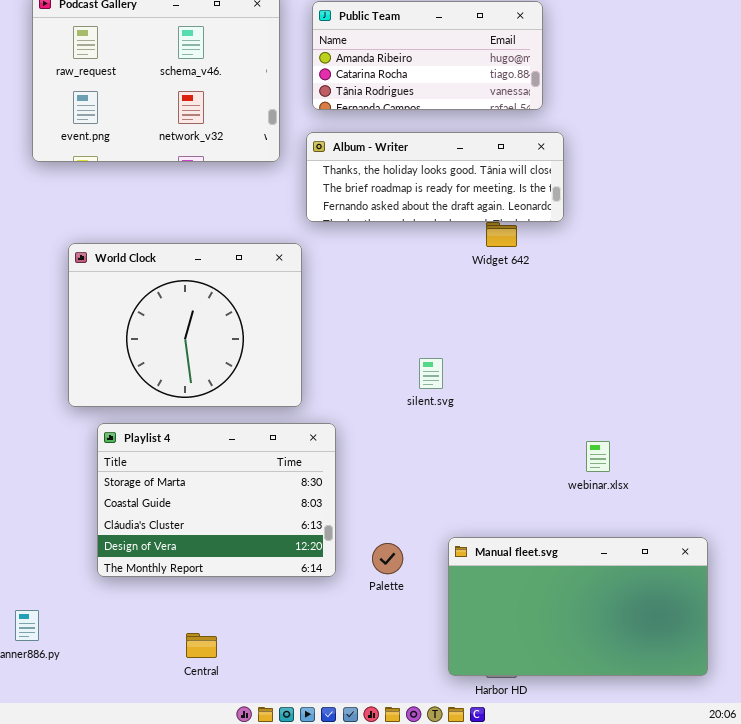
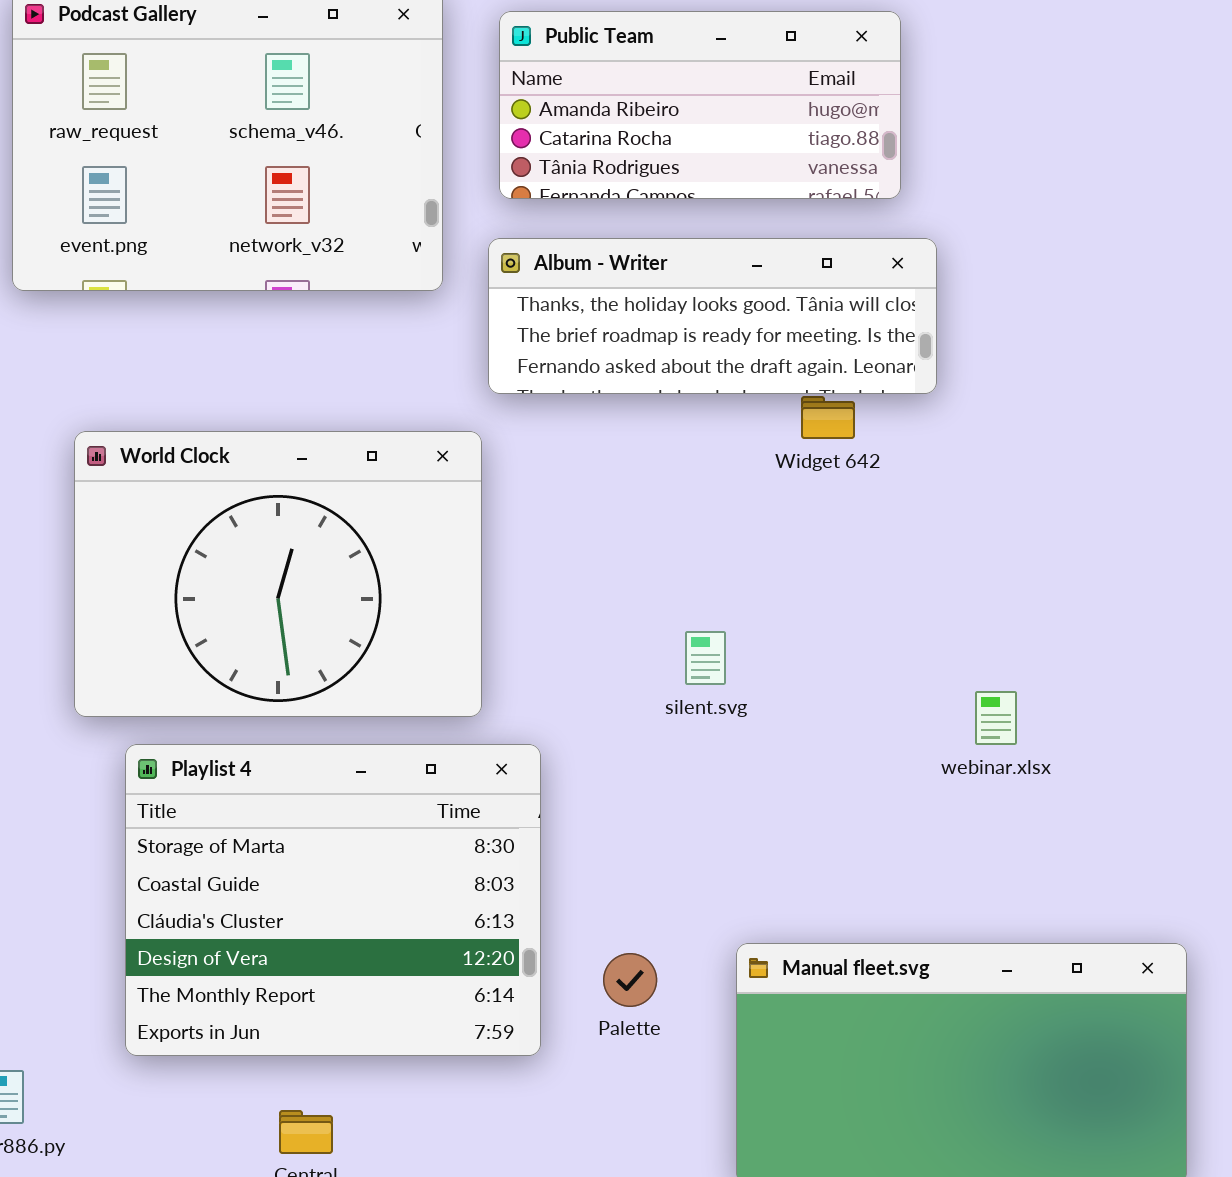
Playlist 4: [97,423,336,577] -> [125,744,541,1056], resized
webinar.xlsx: [586,441,610,472] -> [975,691,1017,745], moved

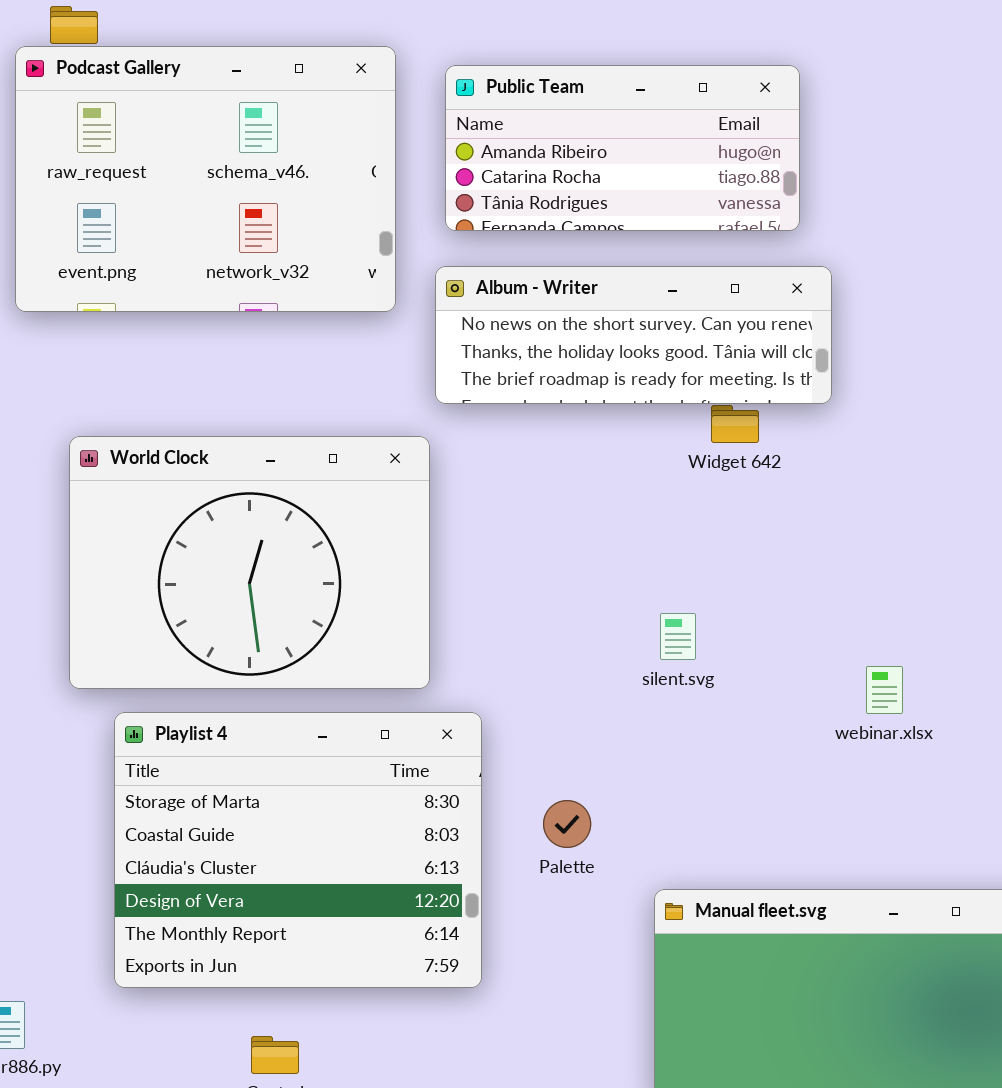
Album - Writer: [488,238,937,394] -> [435,266,832,404], scrolled up 1 row
silent.svg: [685,631,726,685] -> [660,613,696,660], moved
Palette: [603,953,657,1007] -> [543,800,591,848], moved

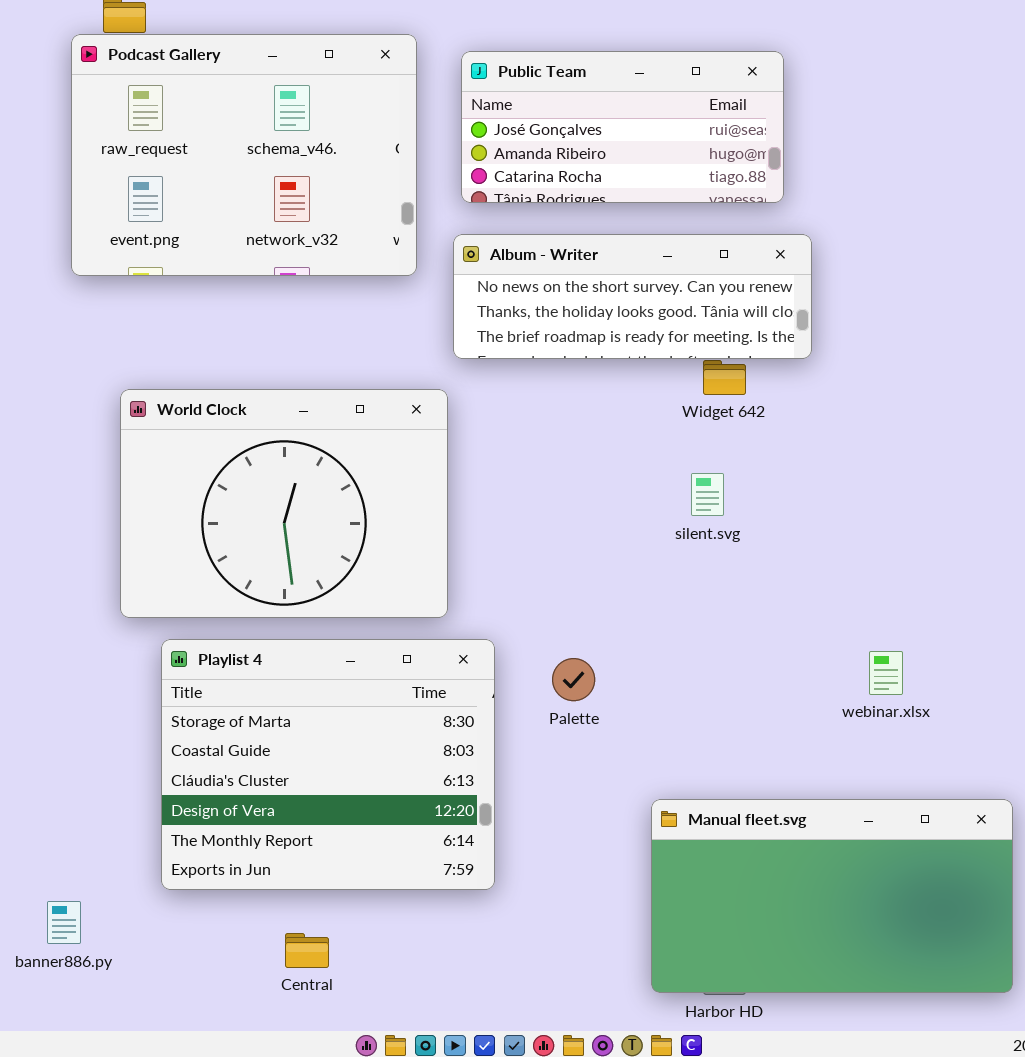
Public Team: [445,65,800,231] -> [461,51,784,203], scrolled up 1 row
silent.svg: [660,613,696,660] -> [691,473,724,516], moved
webinar.xlsx: [866,666,903,714] -> [869,651,903,695], moved
Palette: [543,800,591,848] -> [552,658,595,701], moved

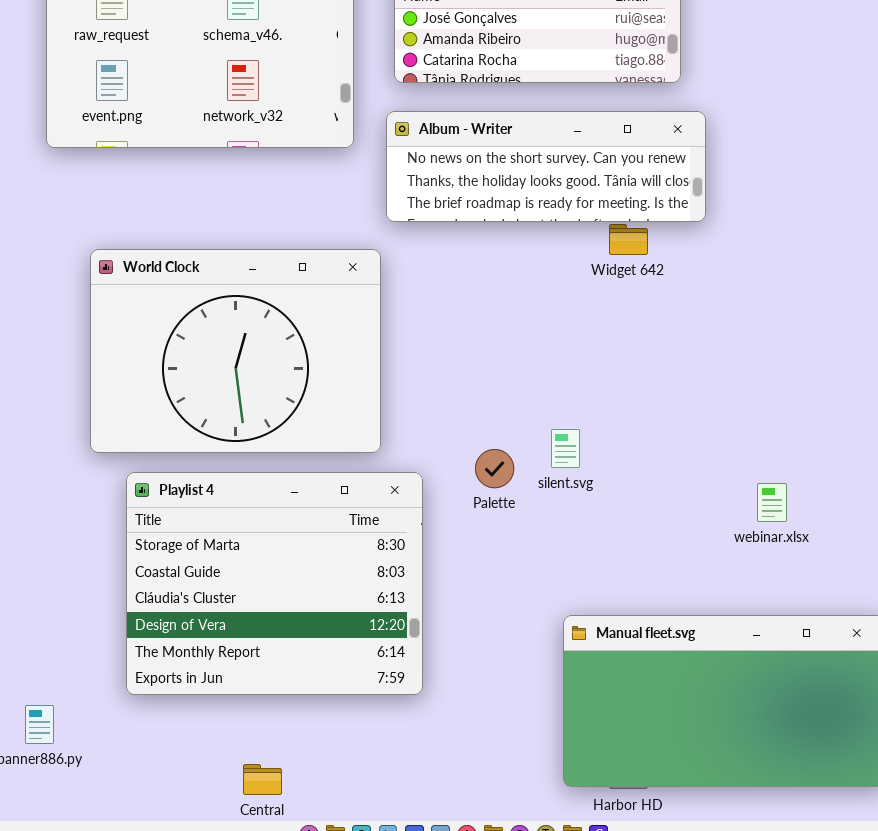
silent.svg: [691,473,724,516] -> [551,429,580,468], moved
Palette: [552,658,595,701] -> [475,449,514,488], moved
Central: [285,933,329,968] -> [243,764,282,795], moved

